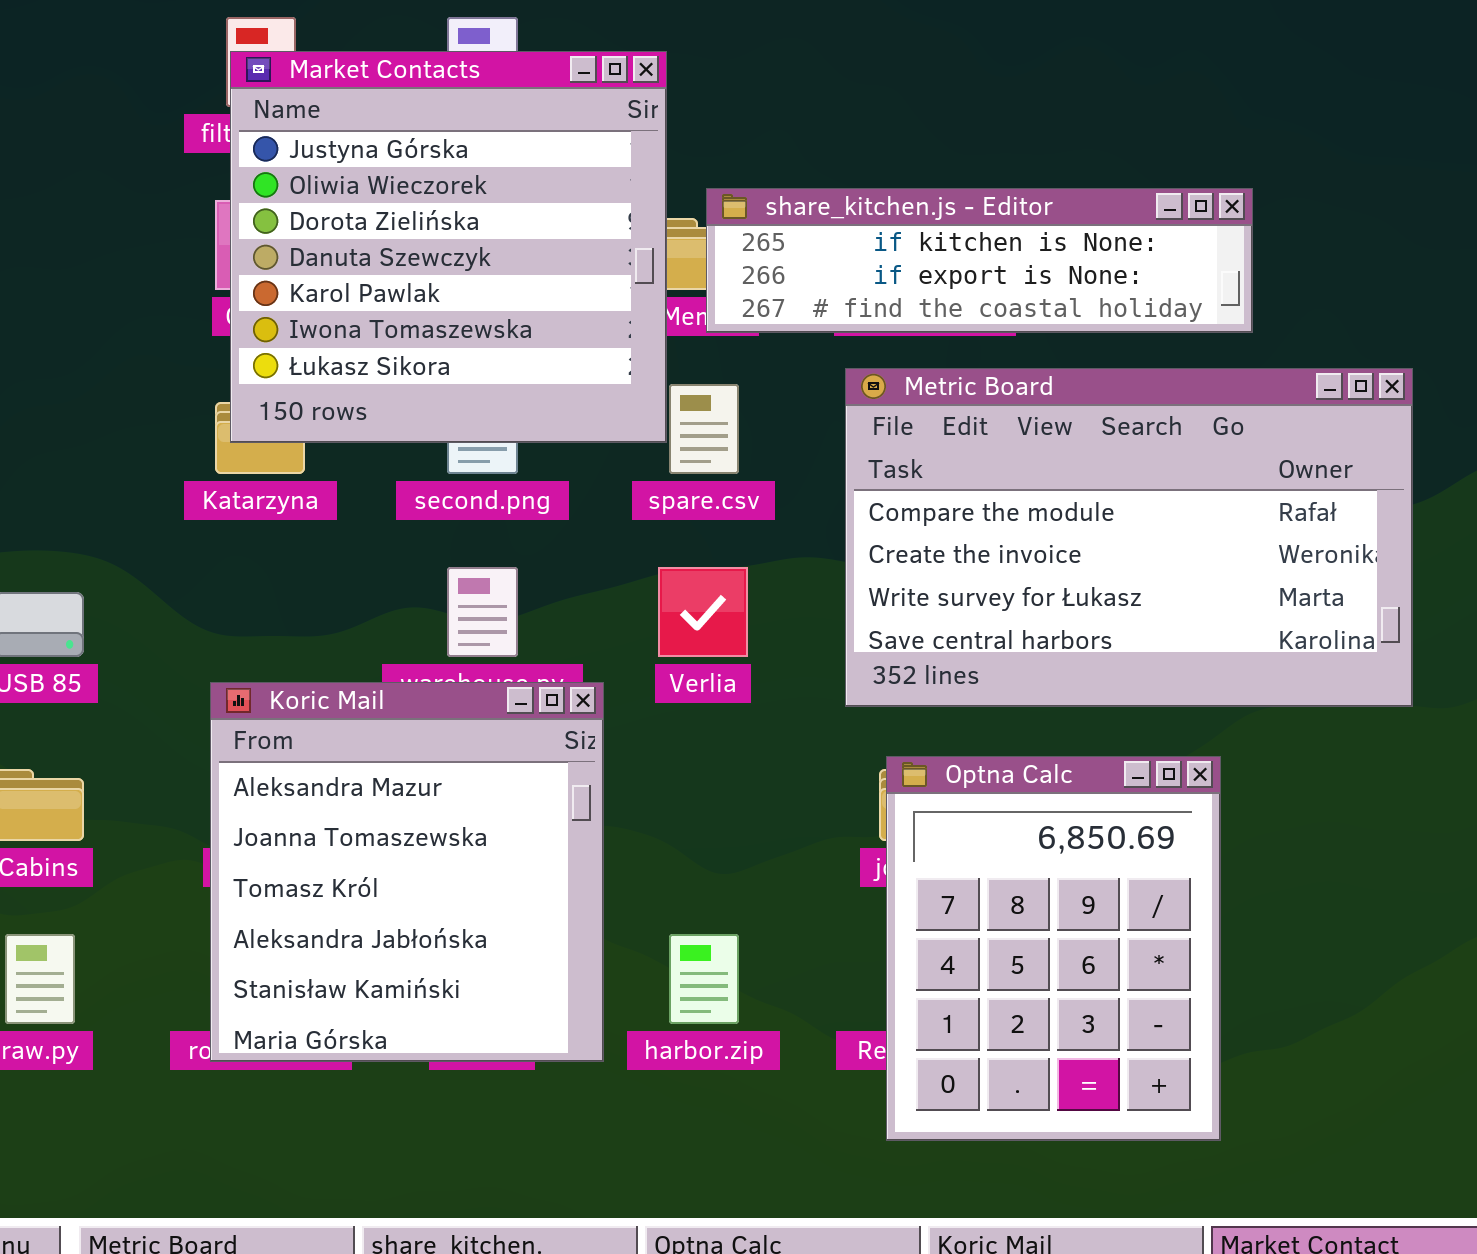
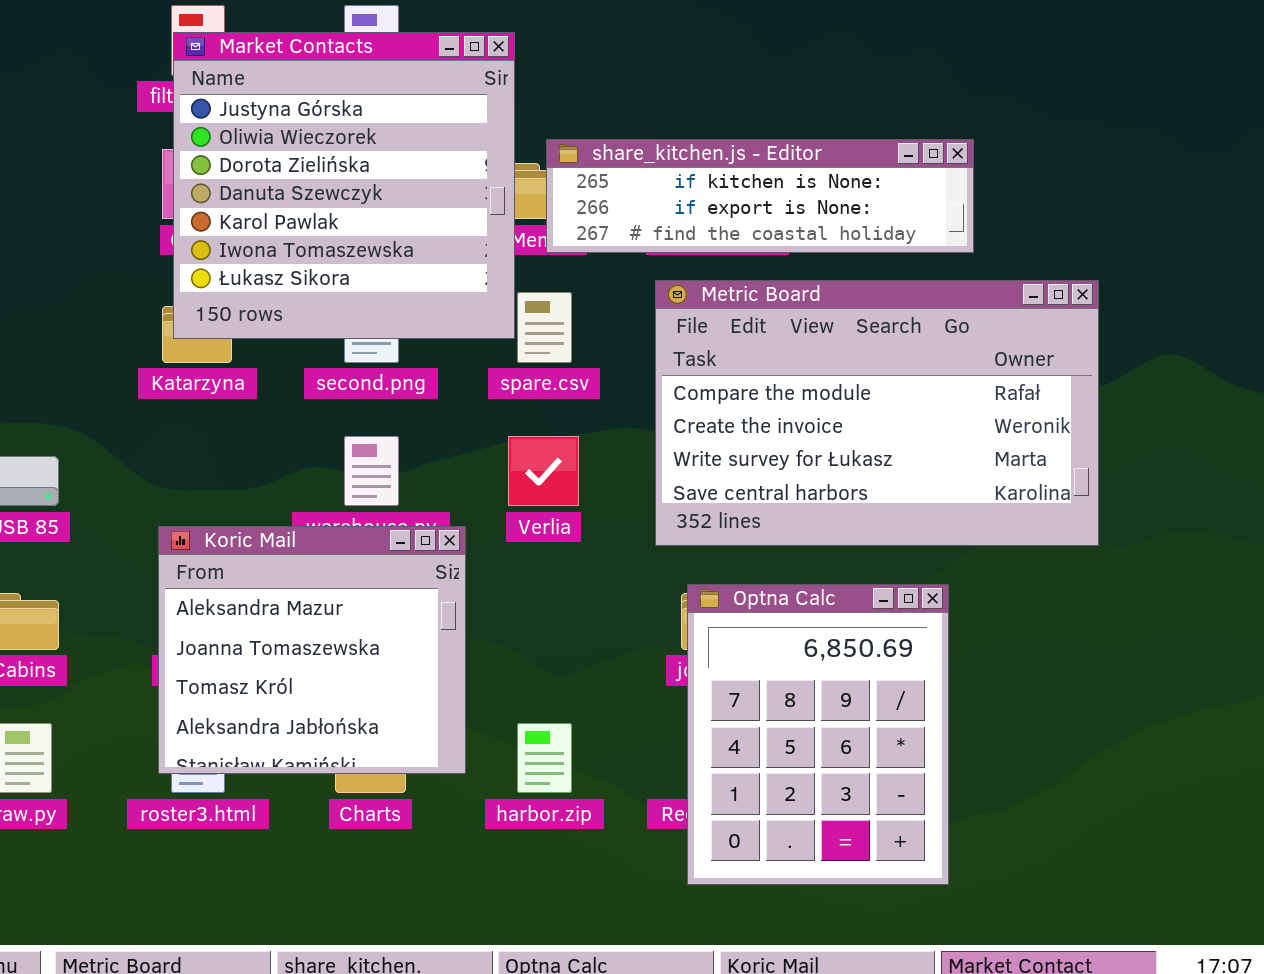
Koric Mail: [210,682,604,1062] -> [158,526,466,774], resized

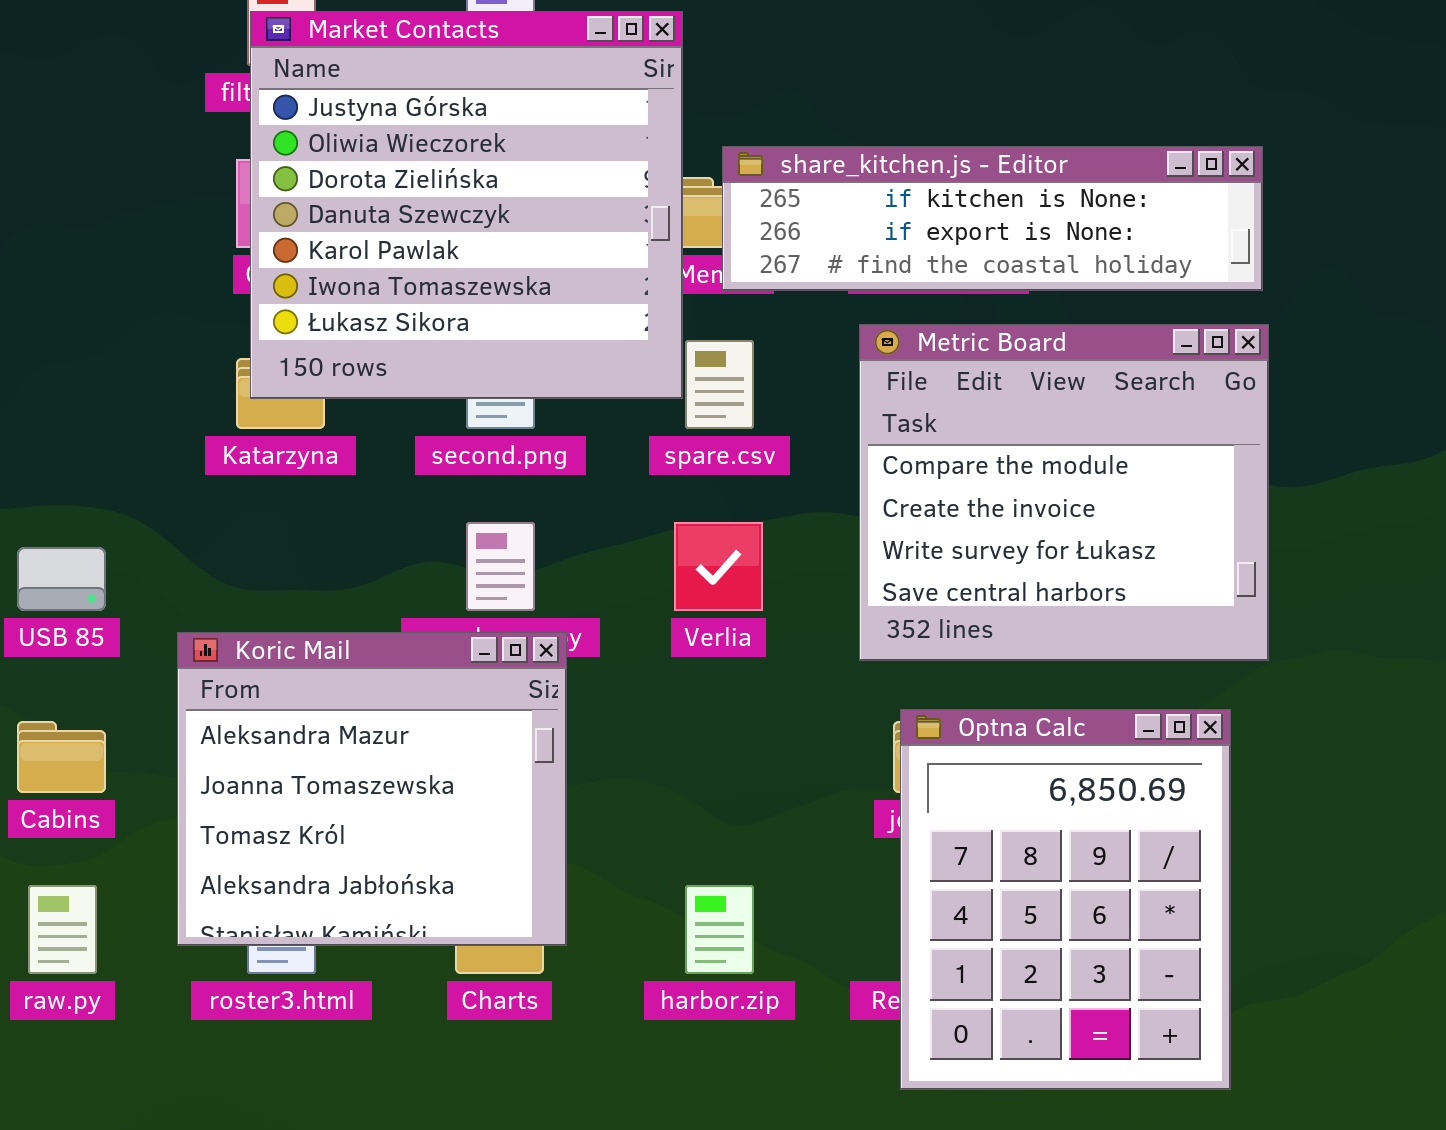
Metric Board: [655,280,1099,546] -> [859,324,1269,661], resized
Koric Mail: [158,526,466,774] -> [177,632,567,946], moved

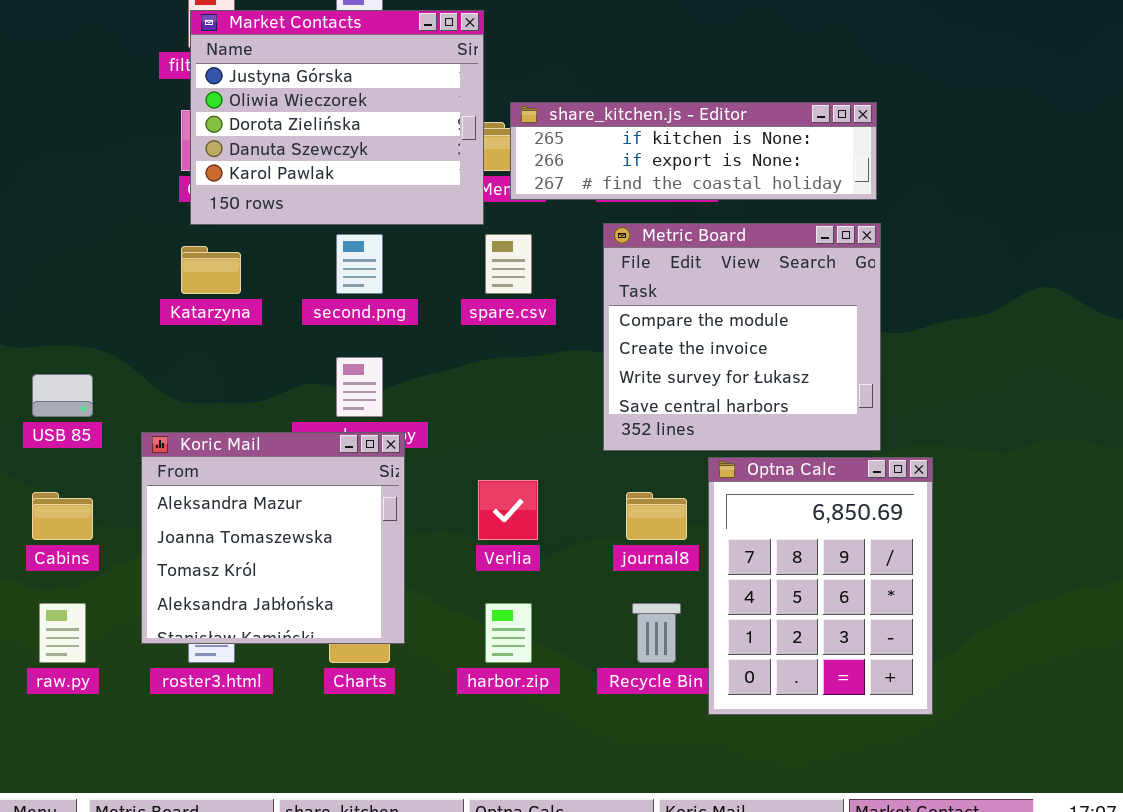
Market Contacts: [250,11,683,399] -> [190,10,484,225], resized
Verlia: [674,522,763,611] -> [478,480,538,540], moved
Optna Calc: [900,709,1231,1090] -> [708,457,933,715], moved

